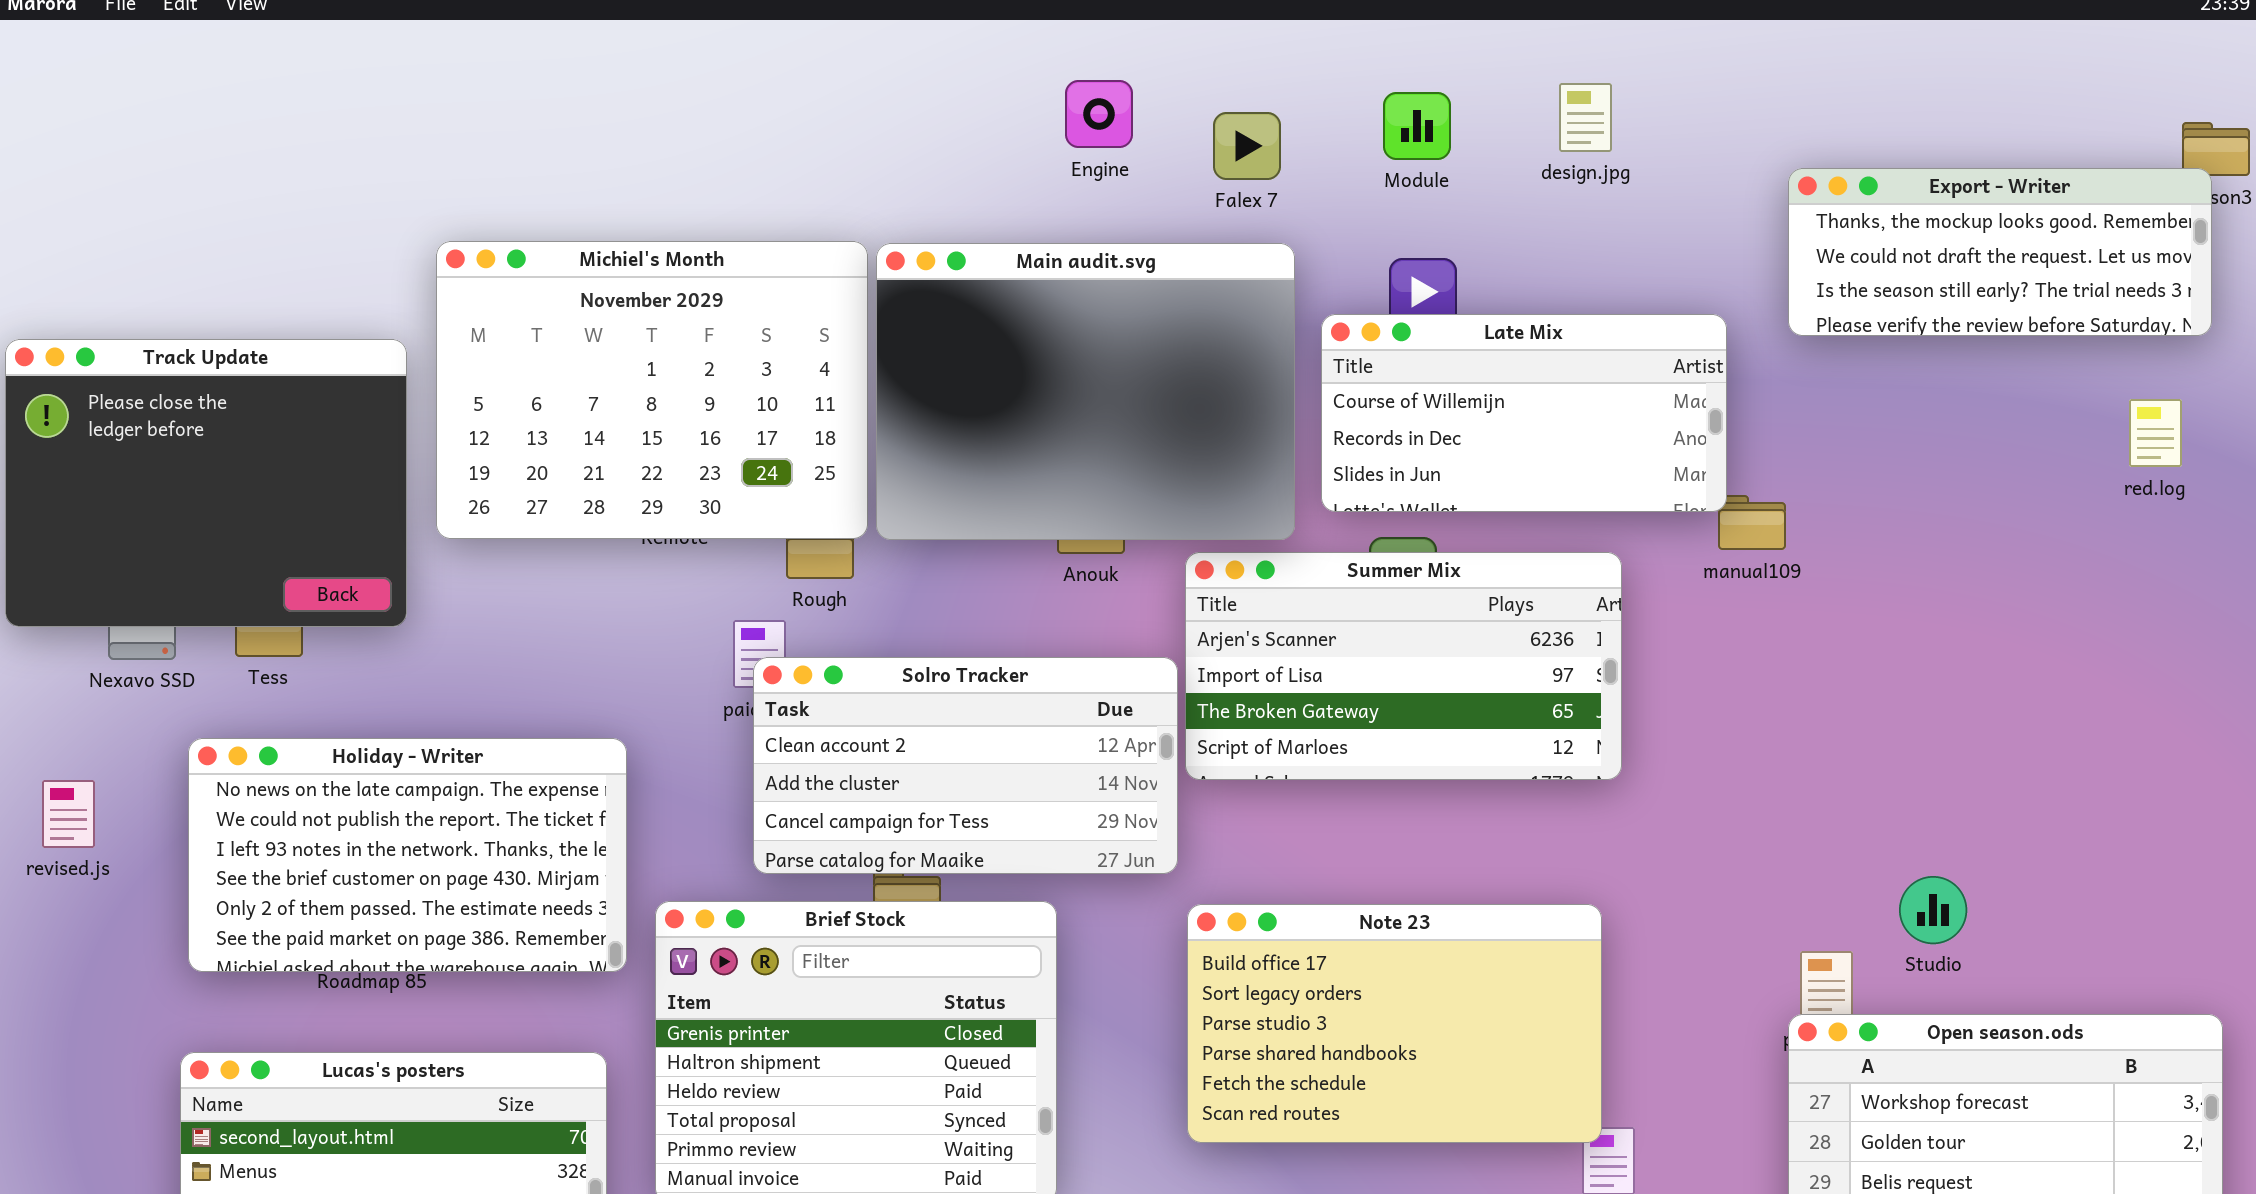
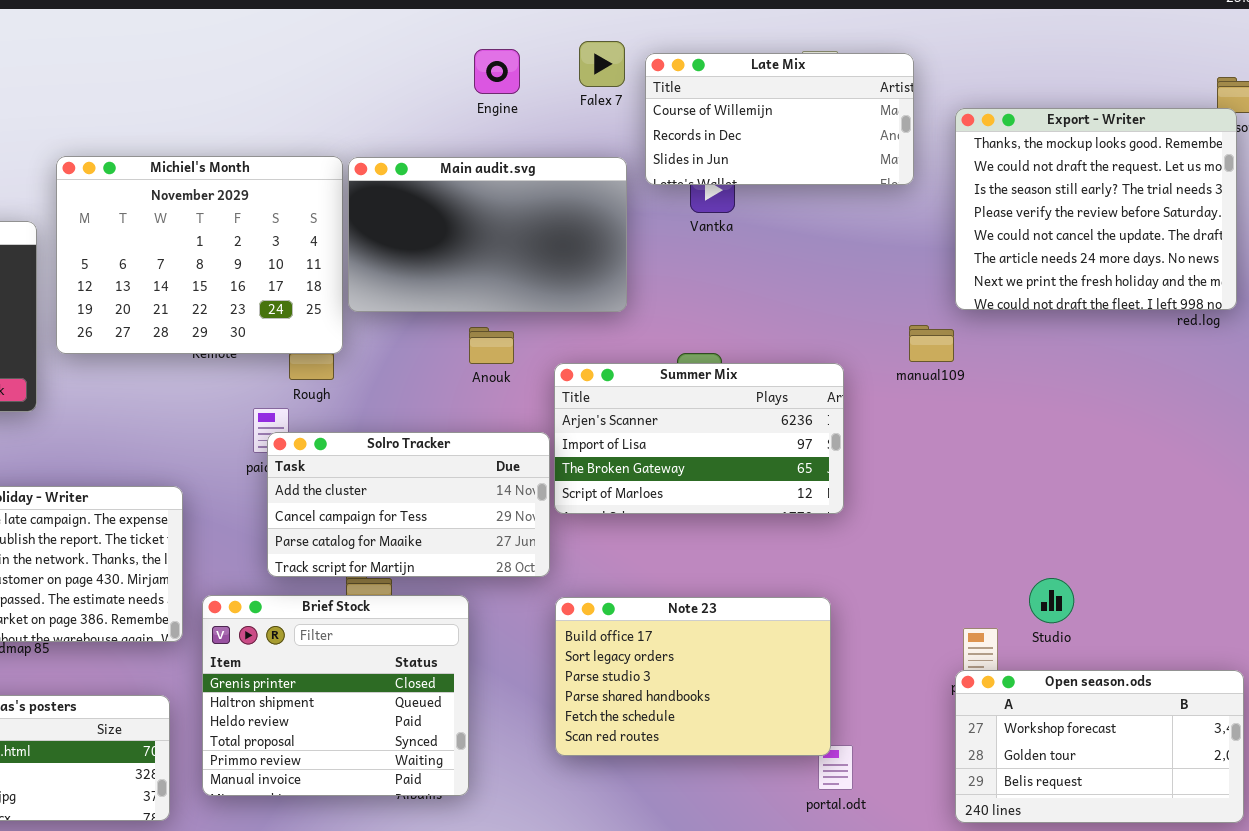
Falex 7: [1213,112,1281,180] -> [579,41,625,87], moved
Export - Writer: [1788,168,2212,336] -> [955,108,1237,310], resized
Main audit.svg: [876,243,1295,540] -> [348,157,627,312], resized
Late Mix: [1321,314,1727,512] -> [645,53,914,185], moved
Solro Tracker: [753,657,1178,874] -> [267,432,550,577], scrolled down 1 row

